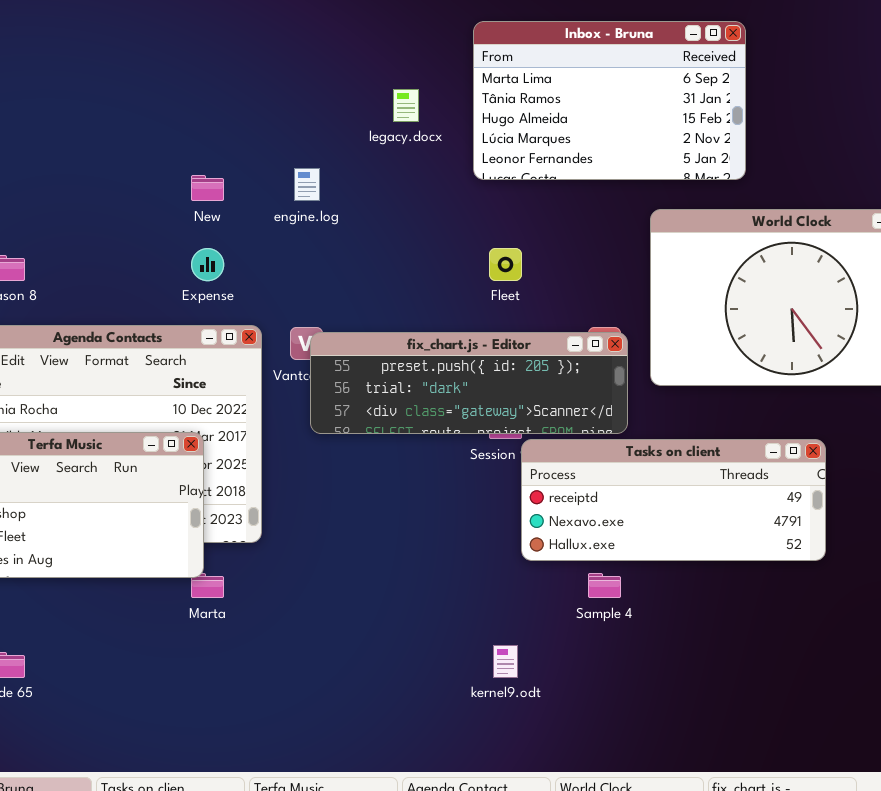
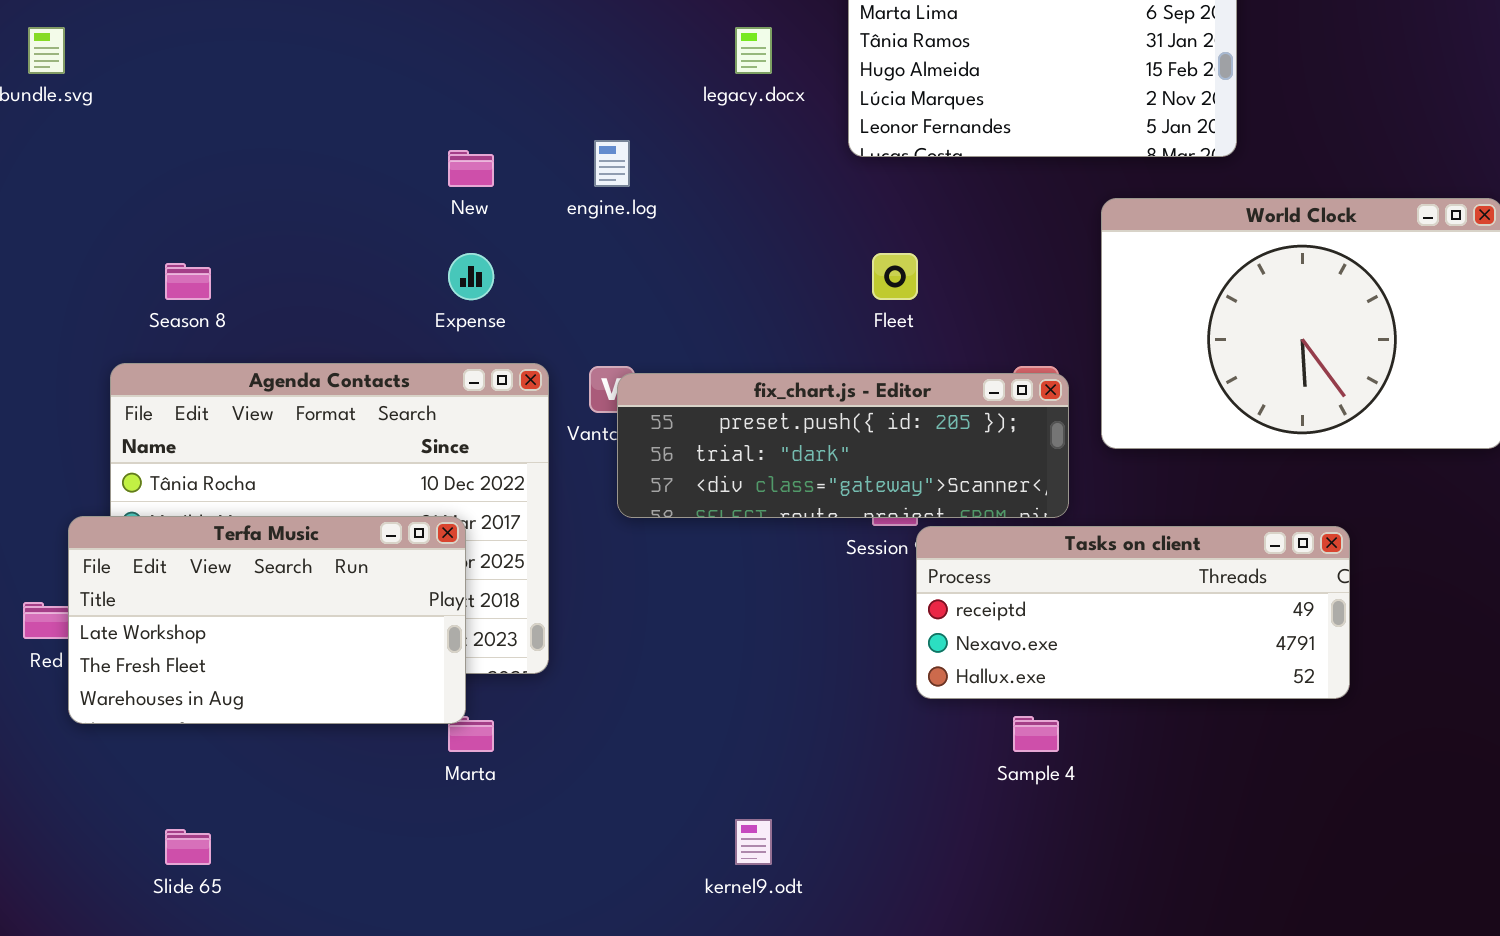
kernel9.odt: [493,645,518,678] -> [735,819,772,865], moved

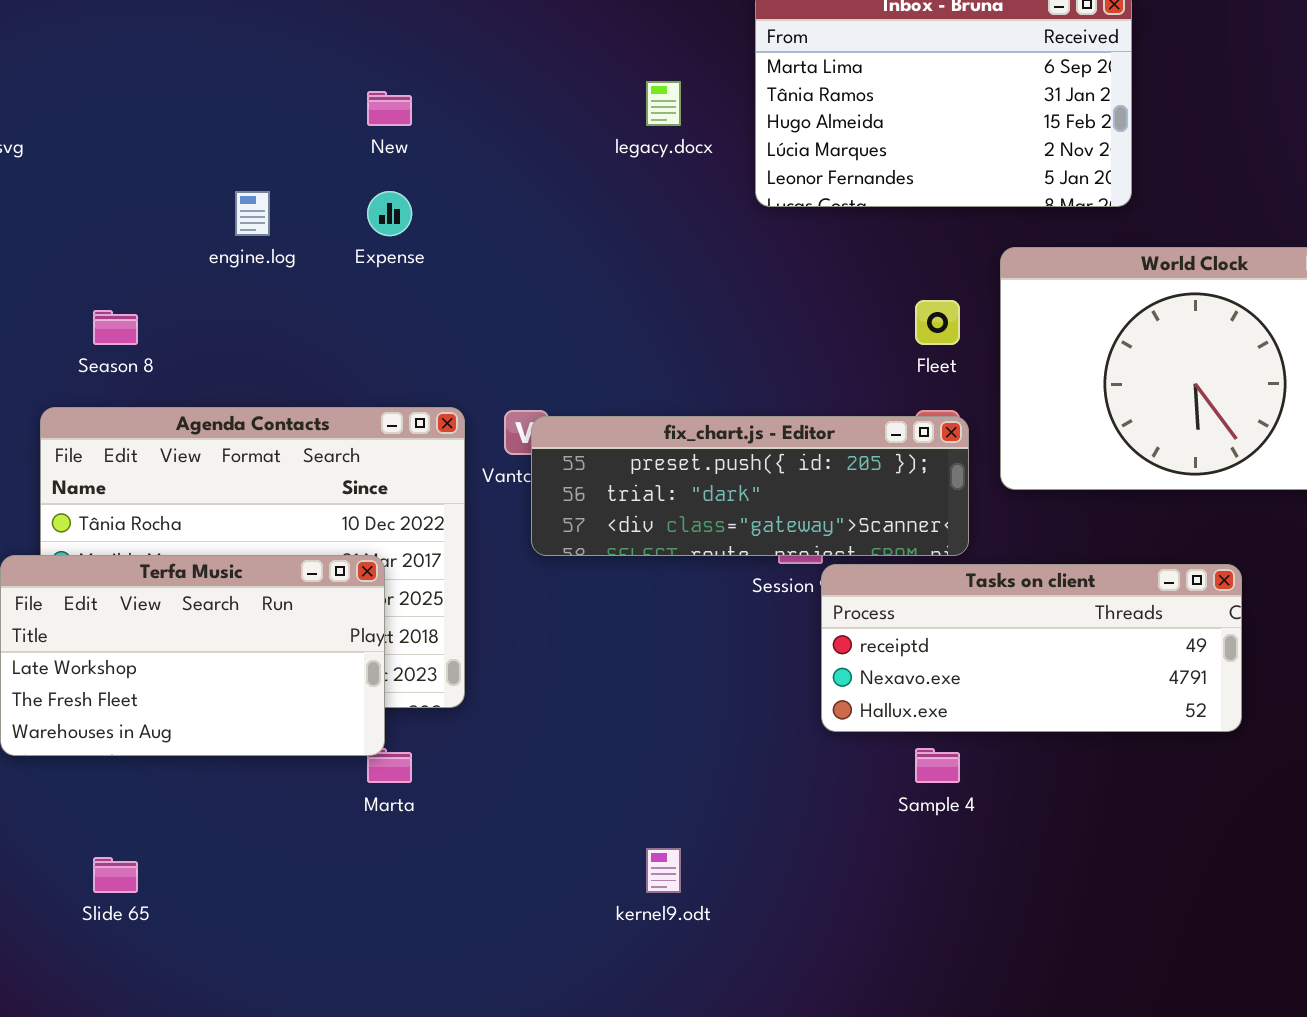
engine.log: [594,140,630,187] -> [235,191,270,236], moved
New: [448,150,494,187] -> [367,91,412,126], moved
Expense: [448,253,494,300] -> [367,191,412,236], moved
Fleet: [872,253,918,300] -> [915,300,960,345], moved

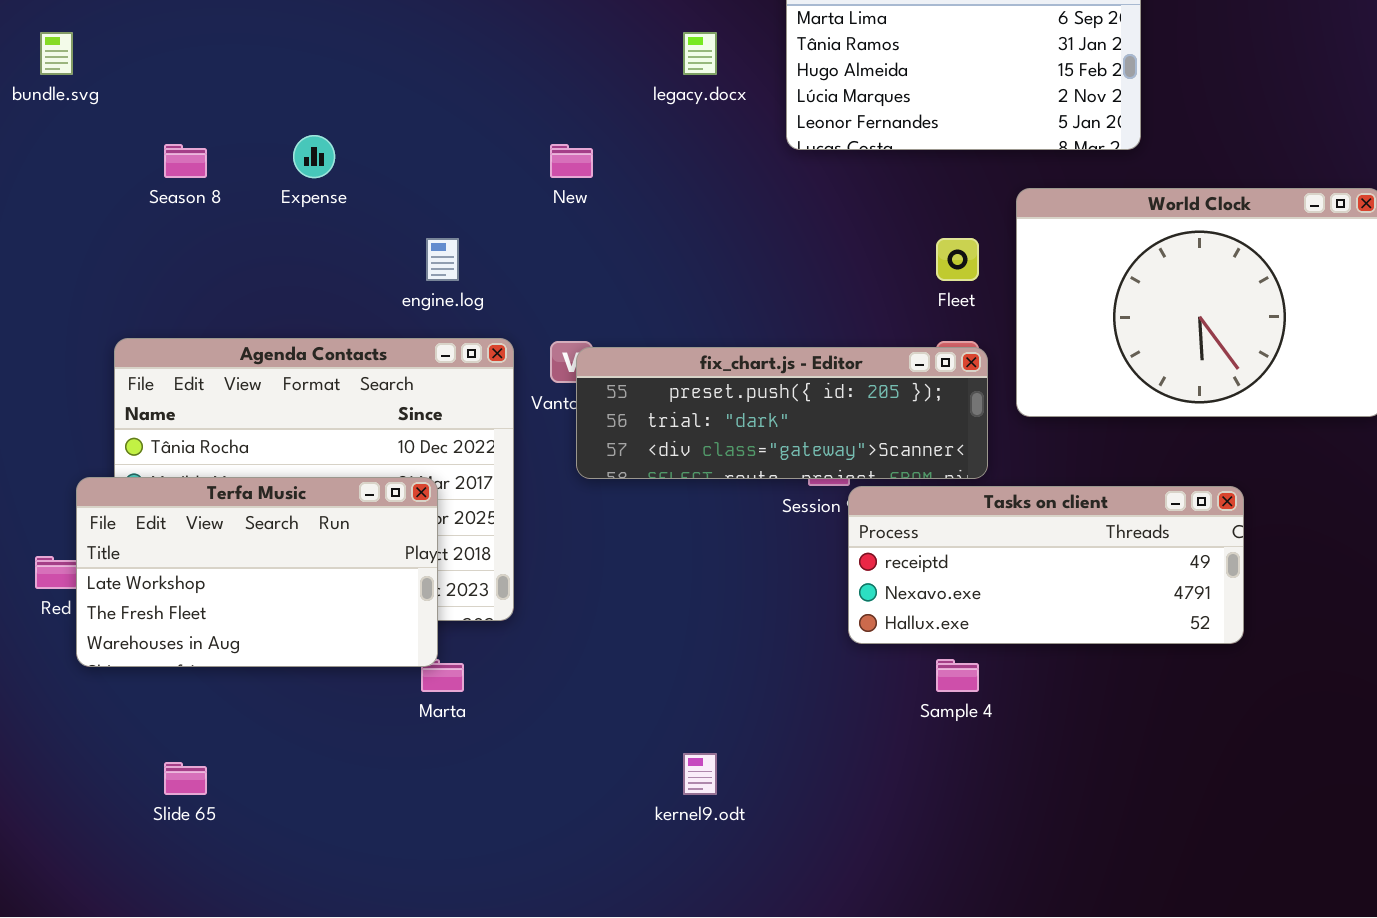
New: [367,91,412,126] -> [550,144,593,178], moved
engine.log: [235,191,270,236] -> [426,238,459,281], moved
Expense: [367,191,412,236] -> [293,135,335,178], moved
Season 8: [93,310,138,345] -> [164,144,207,178], moved

